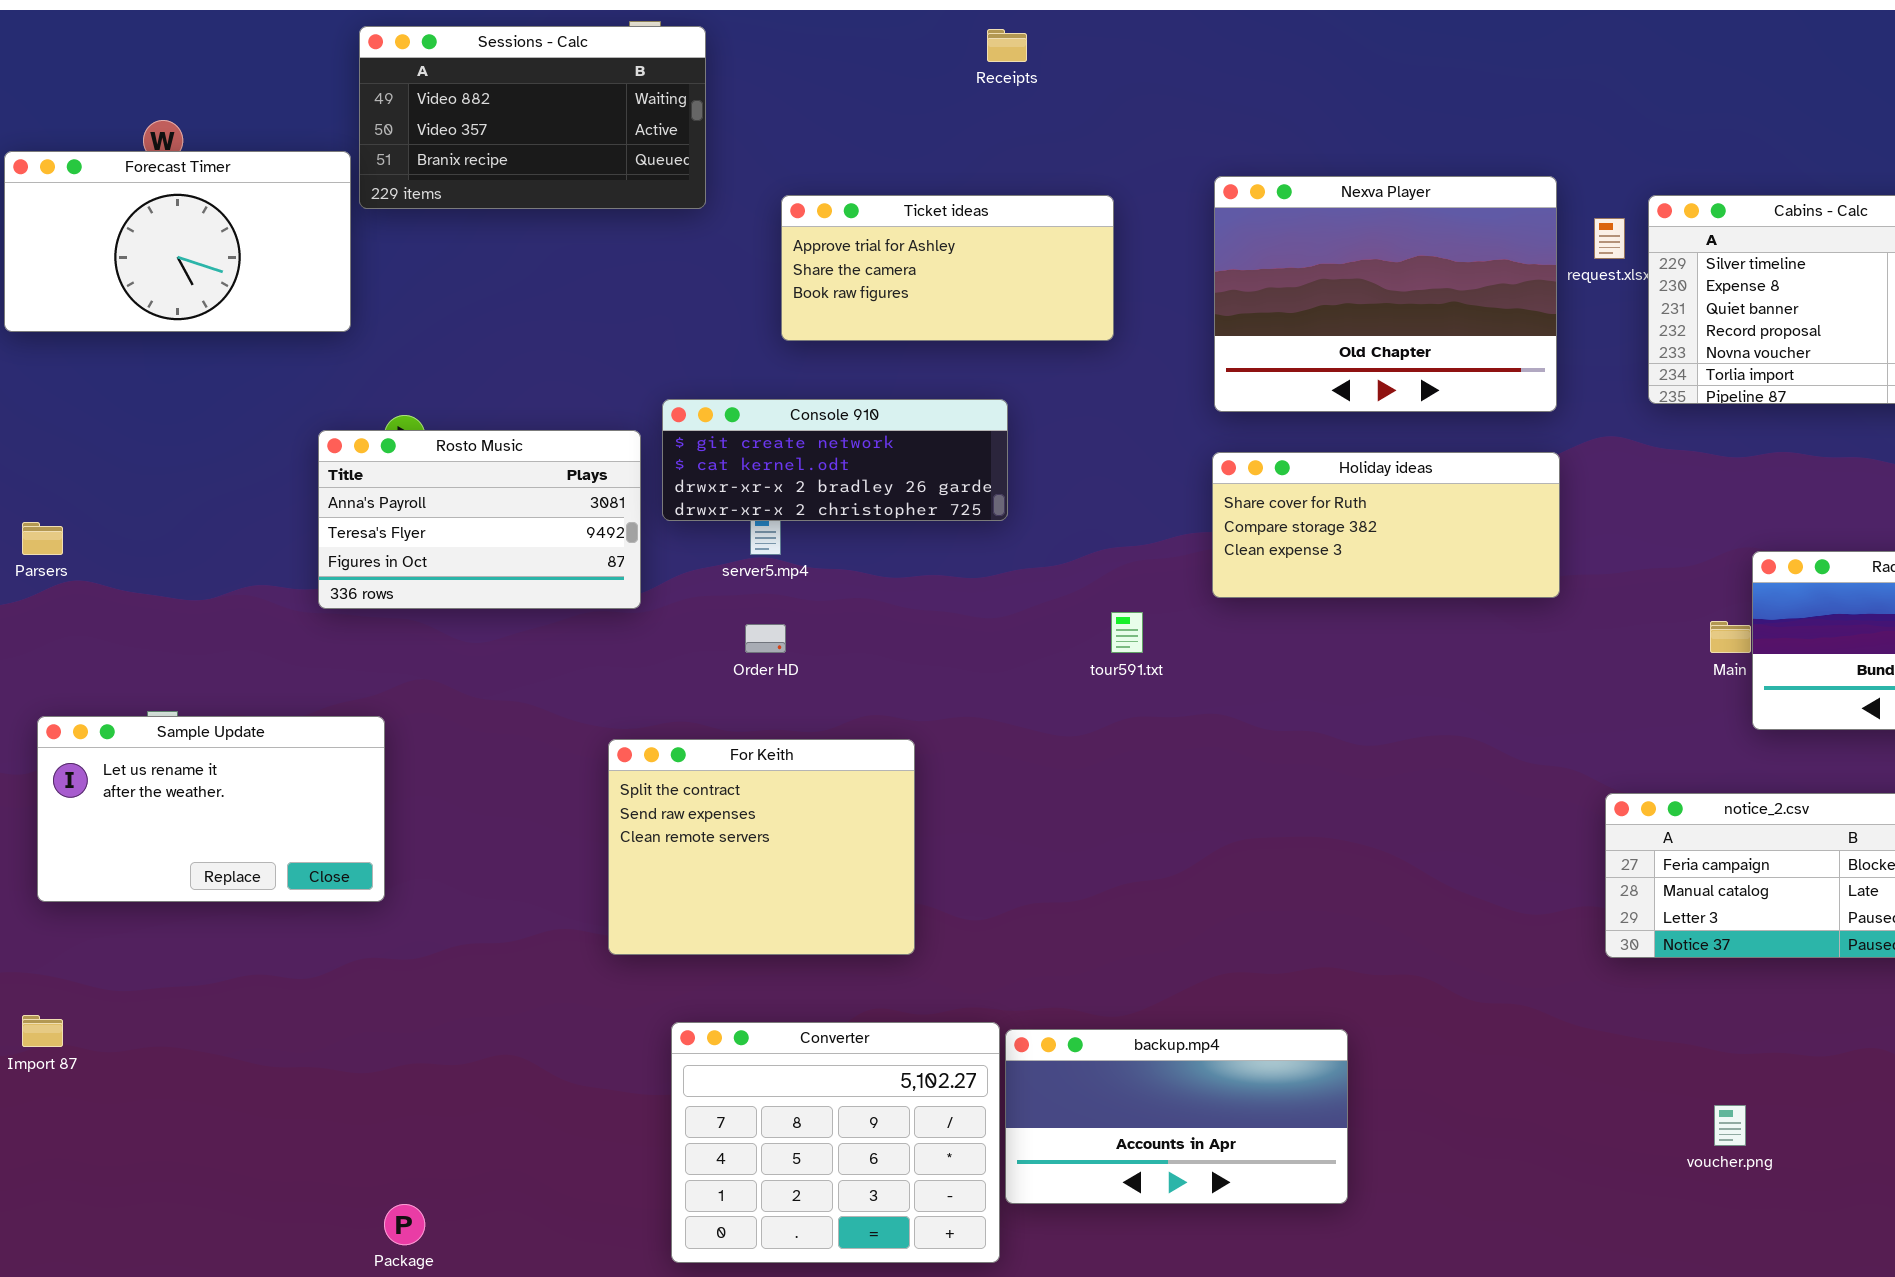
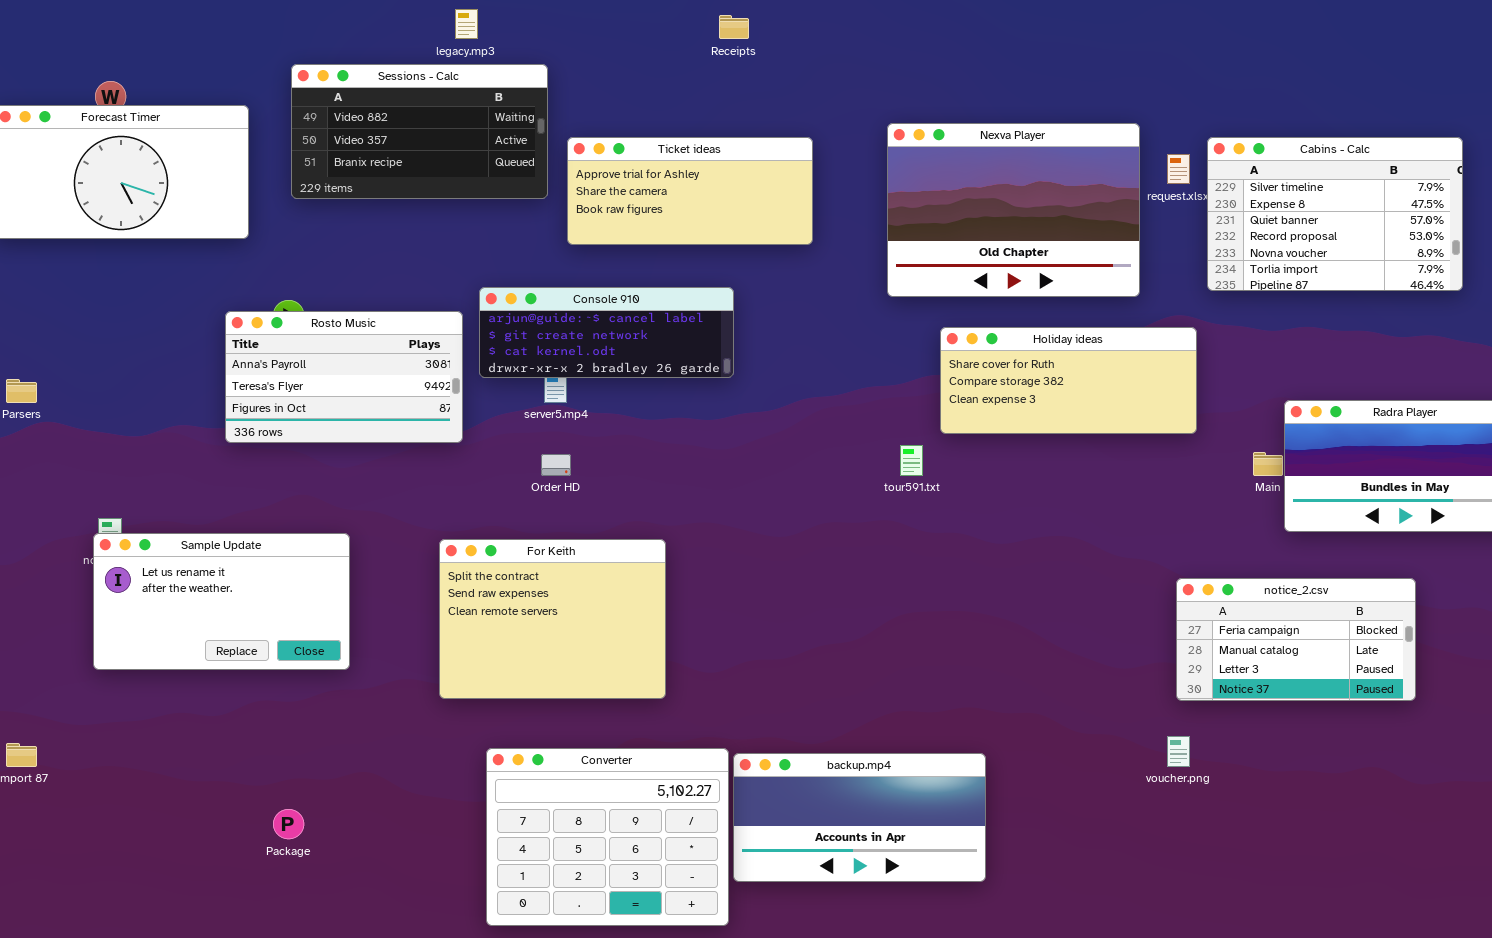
Sessions - Calc: [359,26,706,209] -> [291,64,548,199], moved
Console 910: [662,399,1008,521] -> [479,287,734,378], scrolled up 1 row
Holiday ideas: [1212,452,1560,598] -> [940,327,1197,434], moved
tour591.txt: [1111,612,1143,653] -> [900,445,923,476], moved
Sample Update: [37,716,385,902] -> [93,533,350,670], moved
voucher.png: [1714,1105,1746,1146] -> [1167,736,1190,767], moved
Package: [384,1204,425,1245] -> [273,809,304,839], moved

